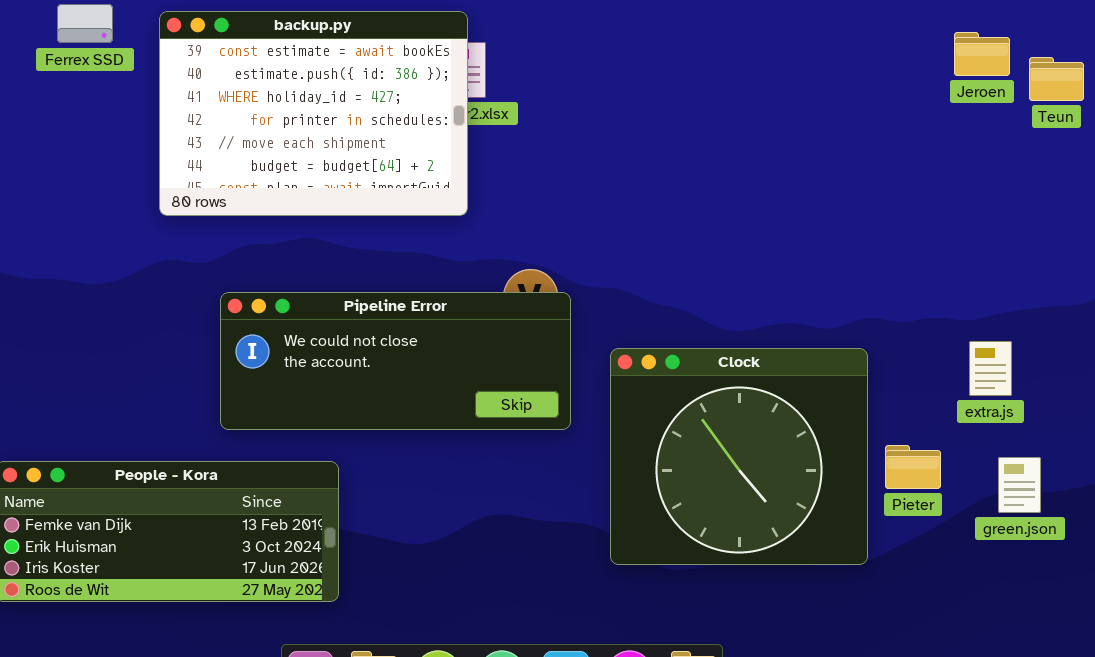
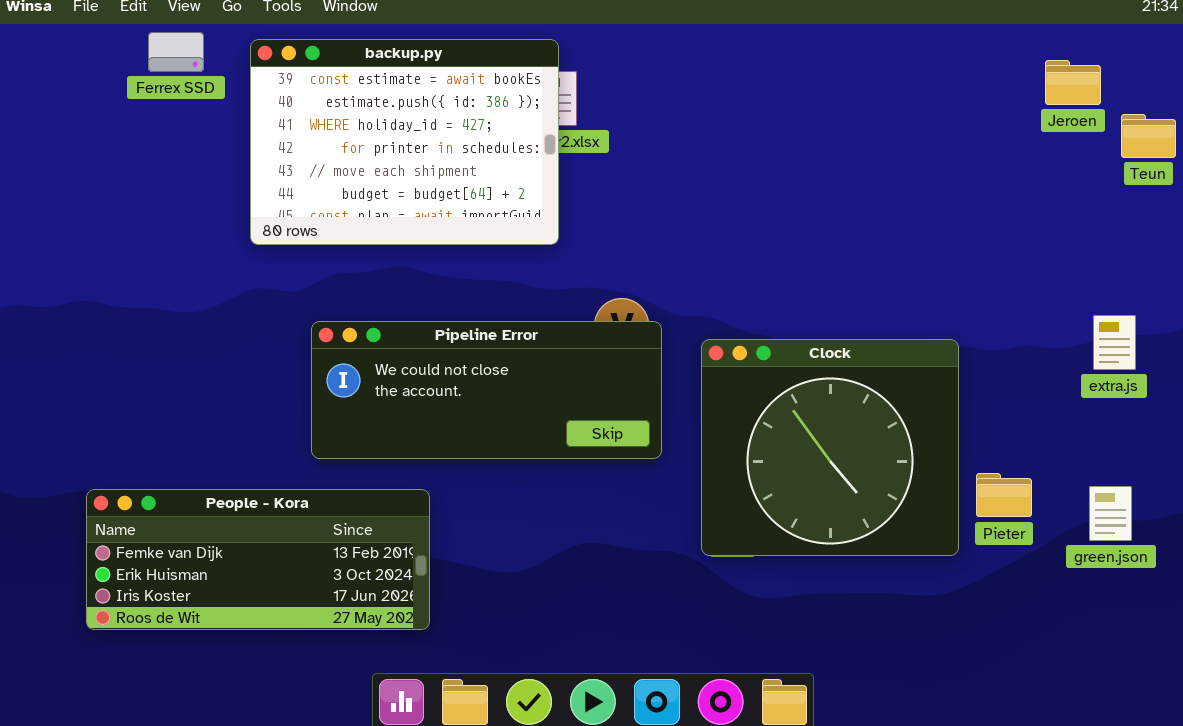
Teun: [1029,57,1084,101] -> [1121,114,1176,158], moved
extra.js: [969,341,1012,396] -> [1093,315,1136,370], moved
Clock: [610,348,868,565] -> [701,339,959,556], moved

